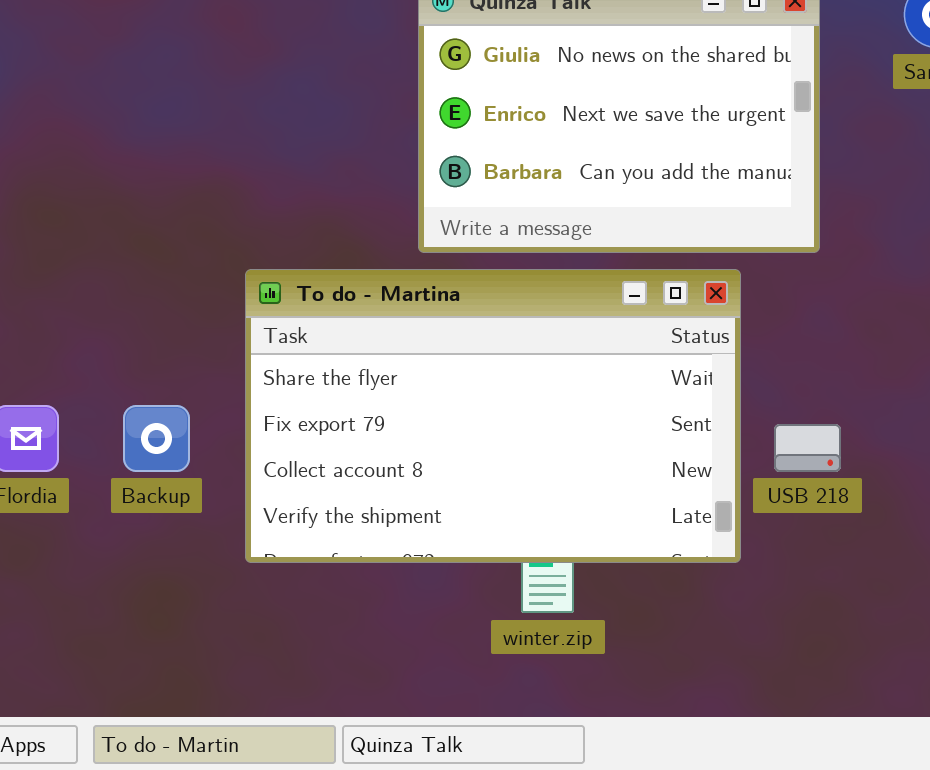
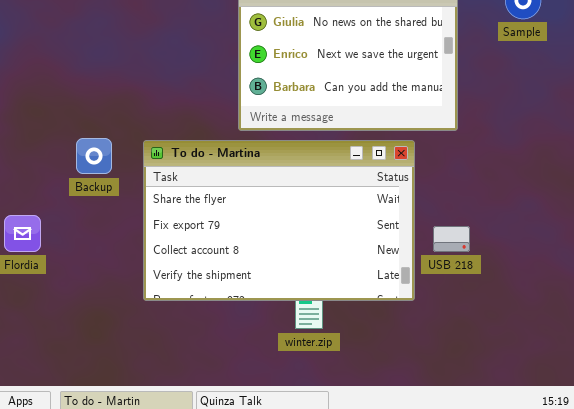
Backup: [123,405,190,472] -> [76,138,112,174], moved

